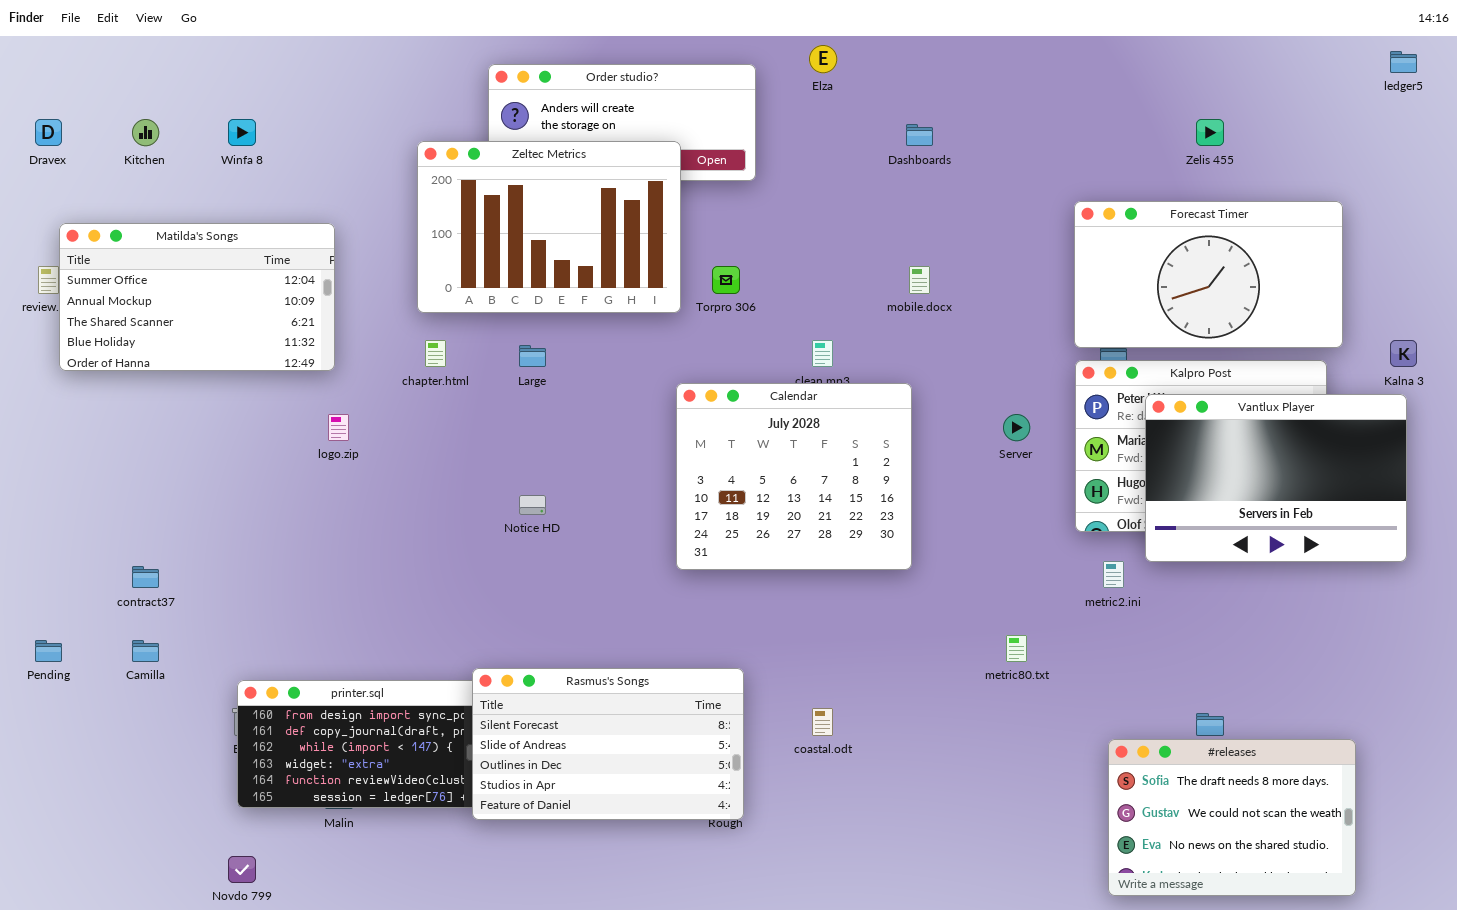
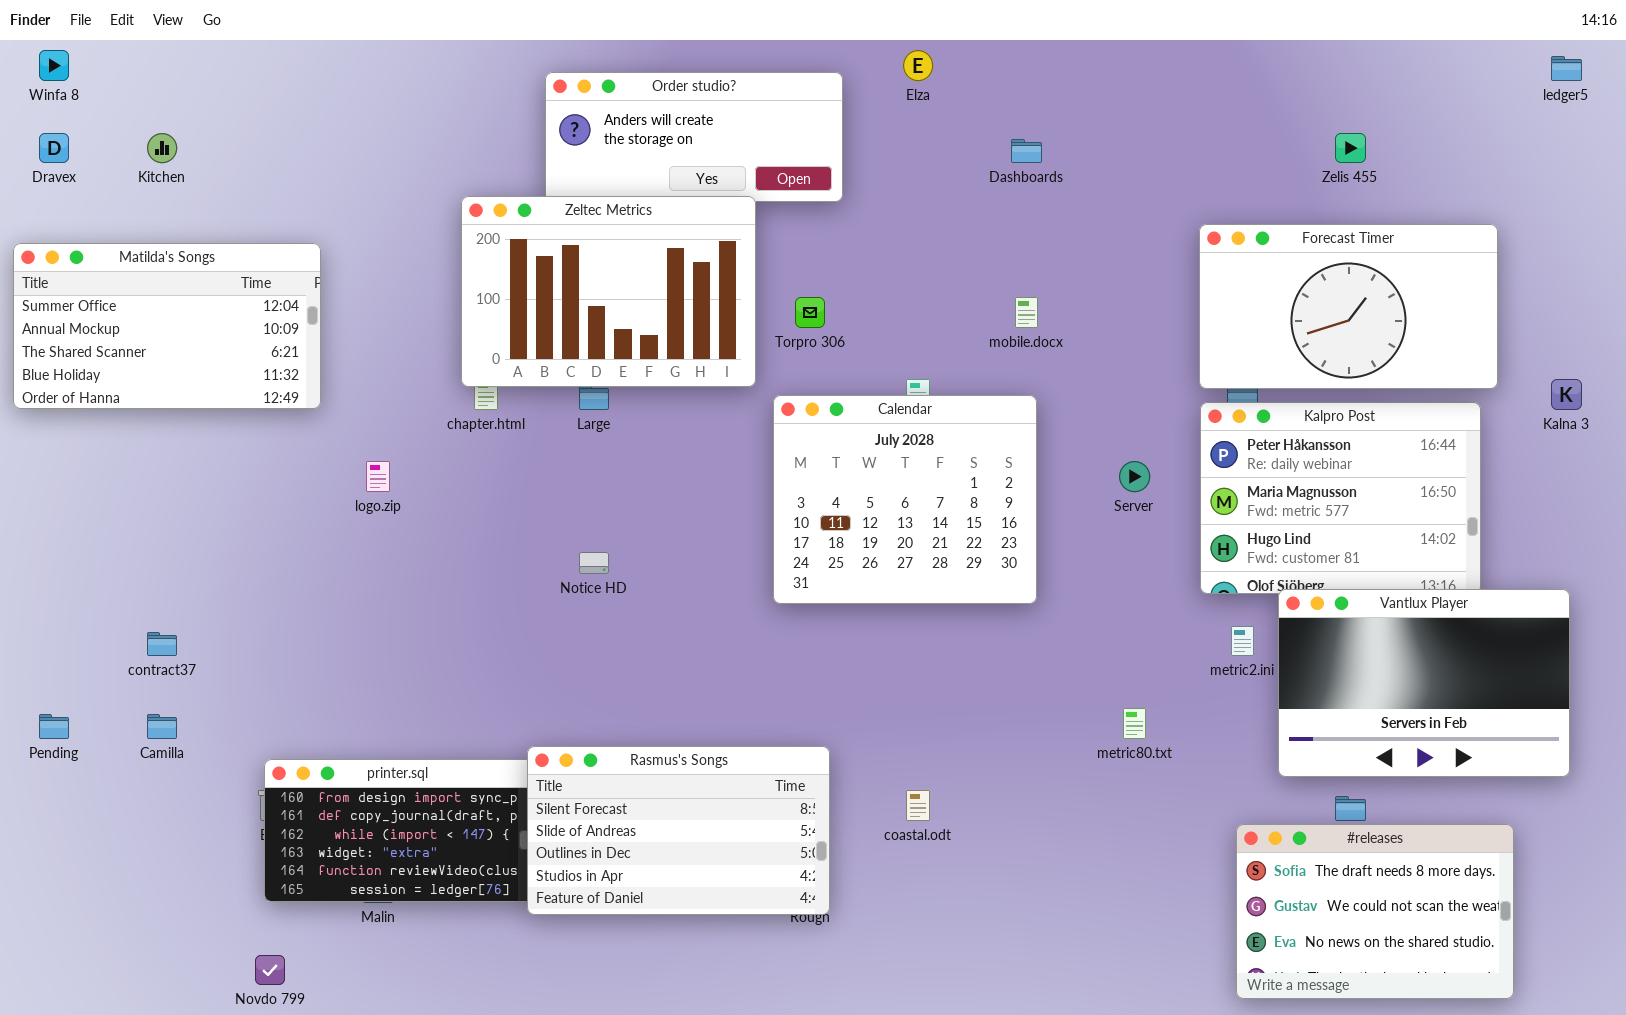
Winfa 8: [228,119,256,146] -> [39,50,69,81], moved
Zeltec Metrics: [417,141,681,313] -> [461,196,756,387], moved
Matilda's Songs: [59,223,335,371] -> [13,243,321,409], moved
Calendar: [676,383,912,570] -> [773,395,1037,604], moved
Vantlux Player: [1145,394,1407,562] -> [1278,589,1570,777], moved

